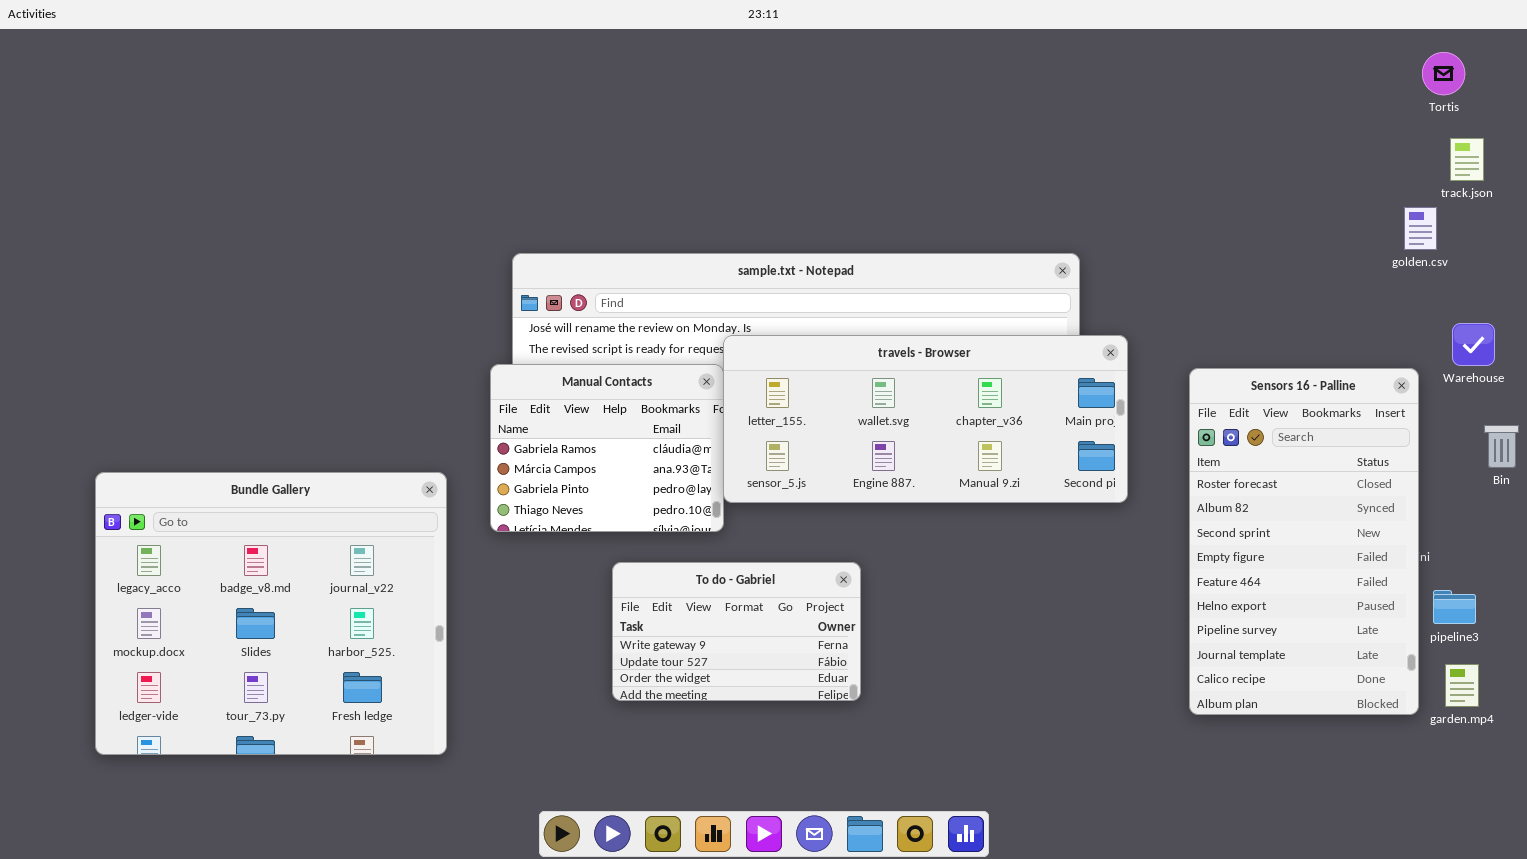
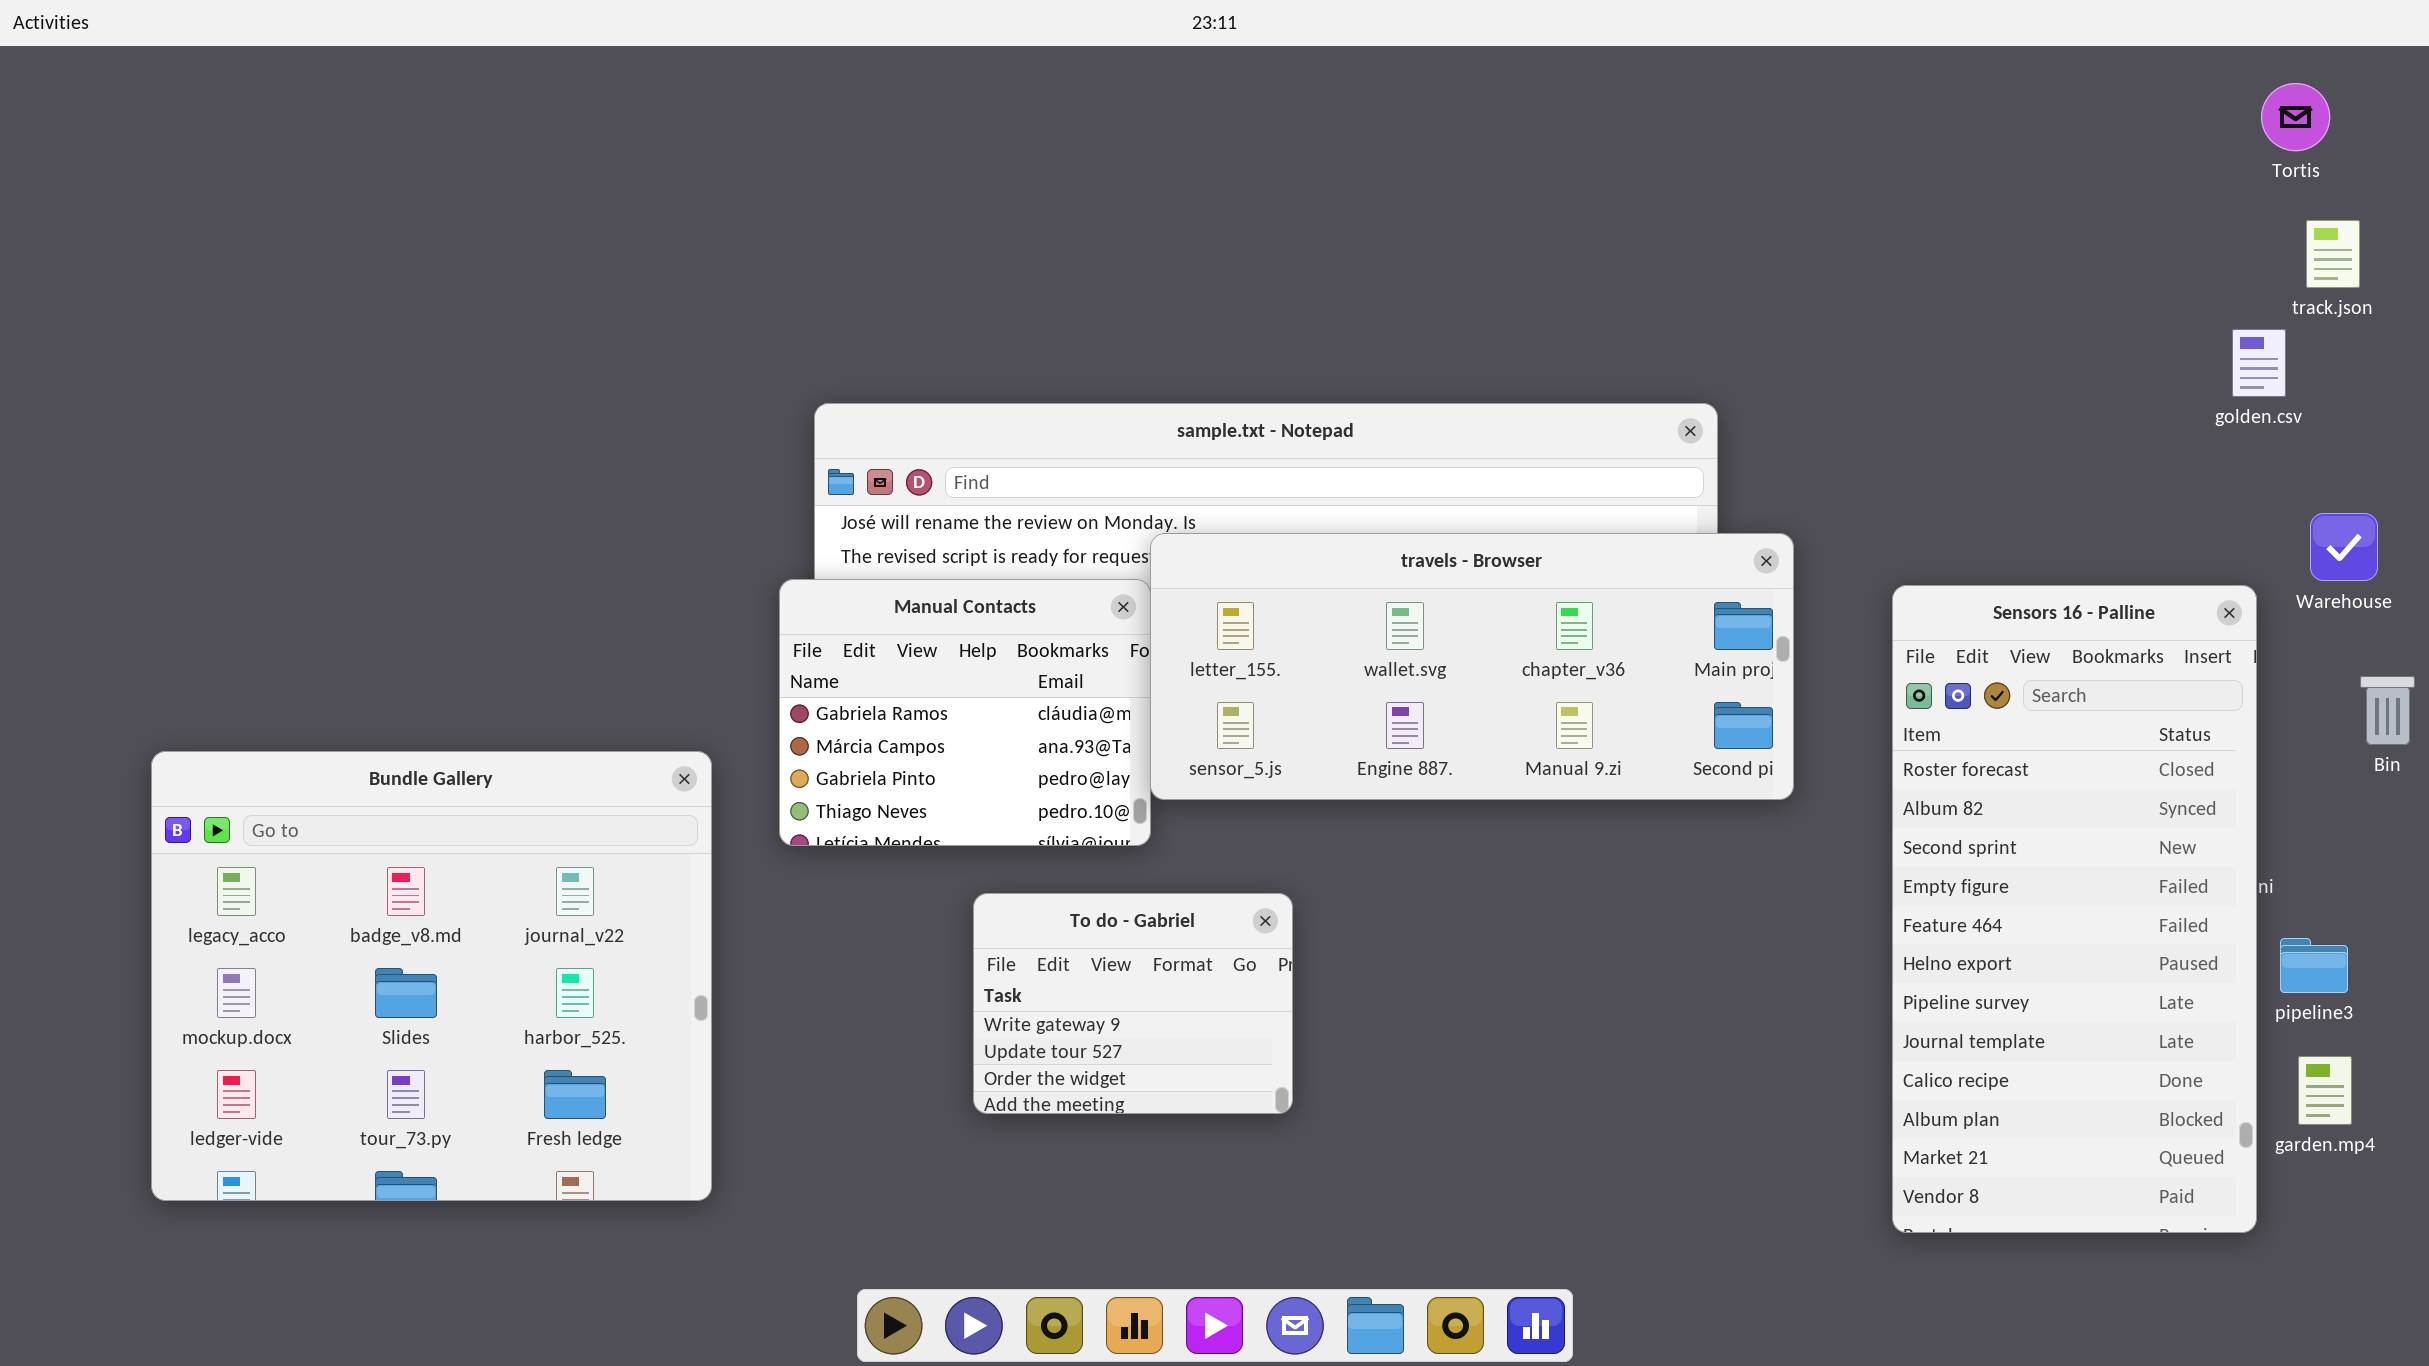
Sensors 16 - Palline: [1189,368,1419,715] -> [1892,585,2257,1233], resized
To do - Gabriel: [612,562,861,701] -> [973,893,1293,1114], resized

